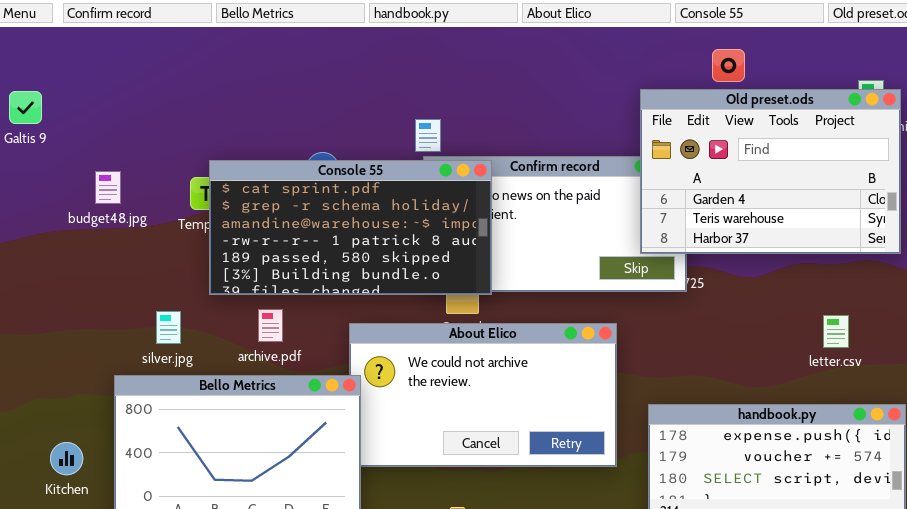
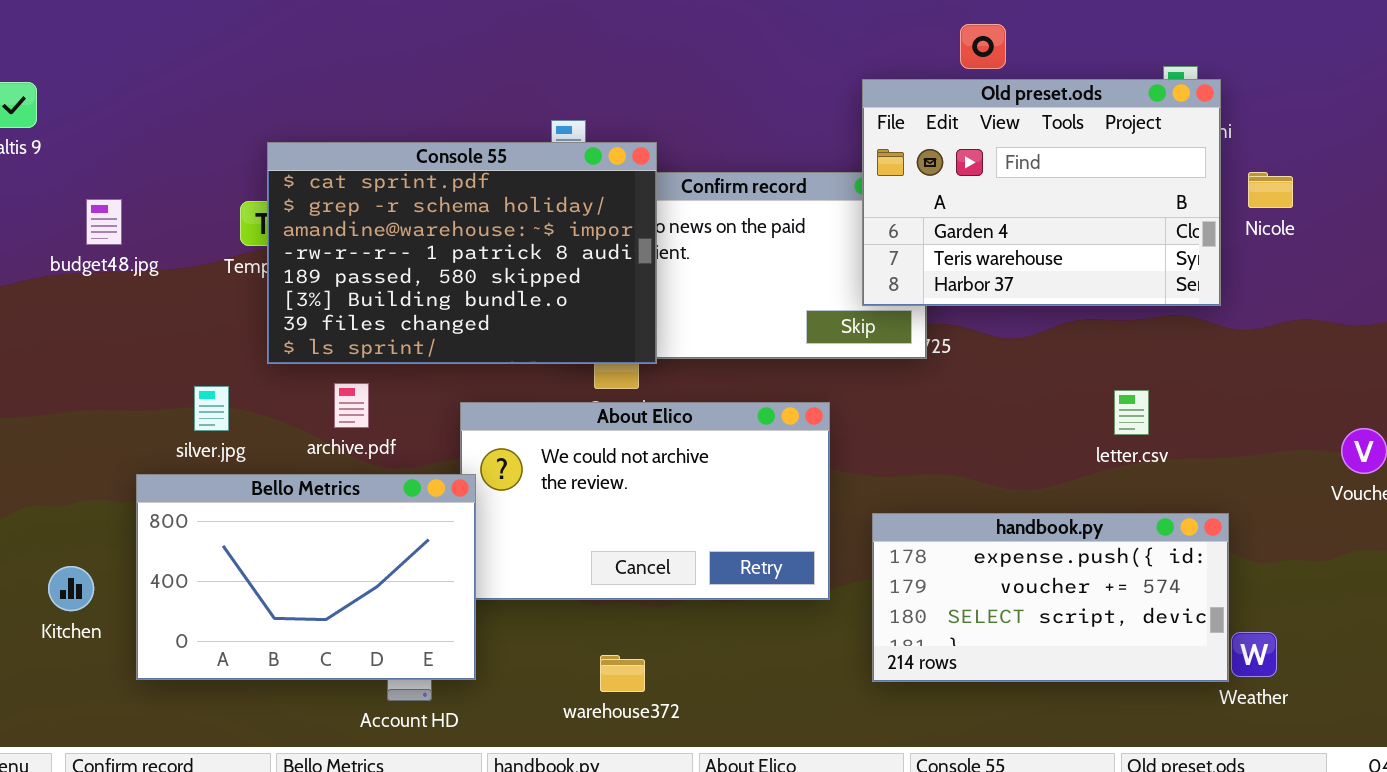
Console 55: [209,160,492,295] -> [267,142,657,364], resized
budget48.jpg: [95,171,121,204] -> [86,199,122,245], moved

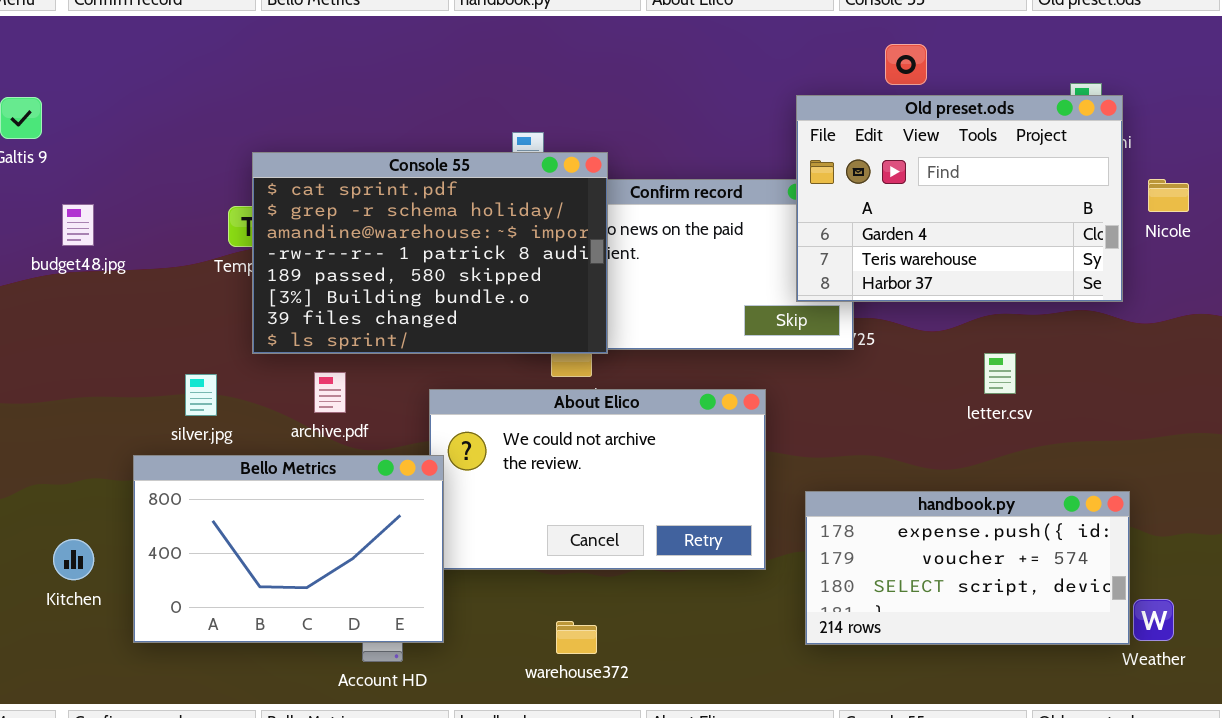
budget48.jpg: [86,199,122,245] -> [62,204,94,246], moved
letter.csv: [1114,390,1149,435] -> [984,353,1016,394], moved

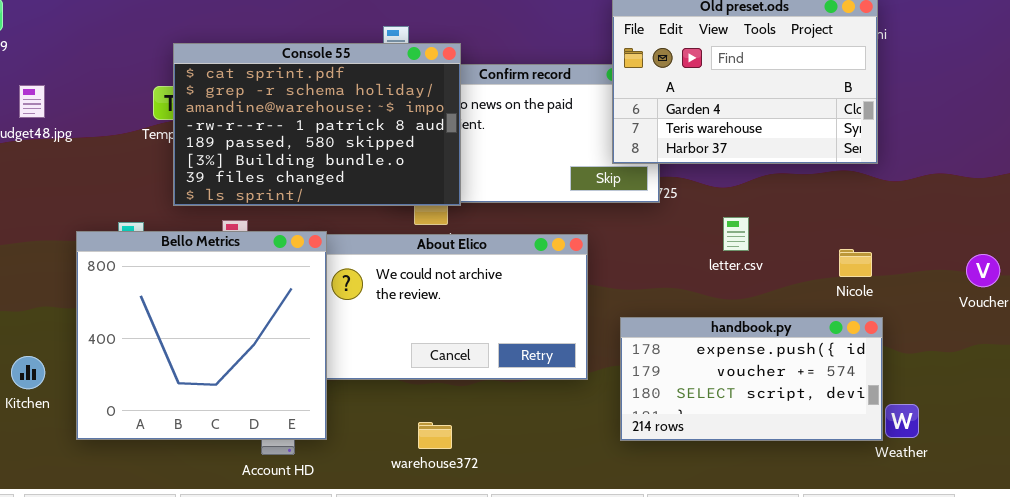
Nicole: [1148,179,1189,212] -> [839,249,872,277], moved
letter.csv: [984,353,1016,394] -> [723,217,749,251], moved
Bello Metrics: [133,455,444,643] -> [76,231,327,440], resized

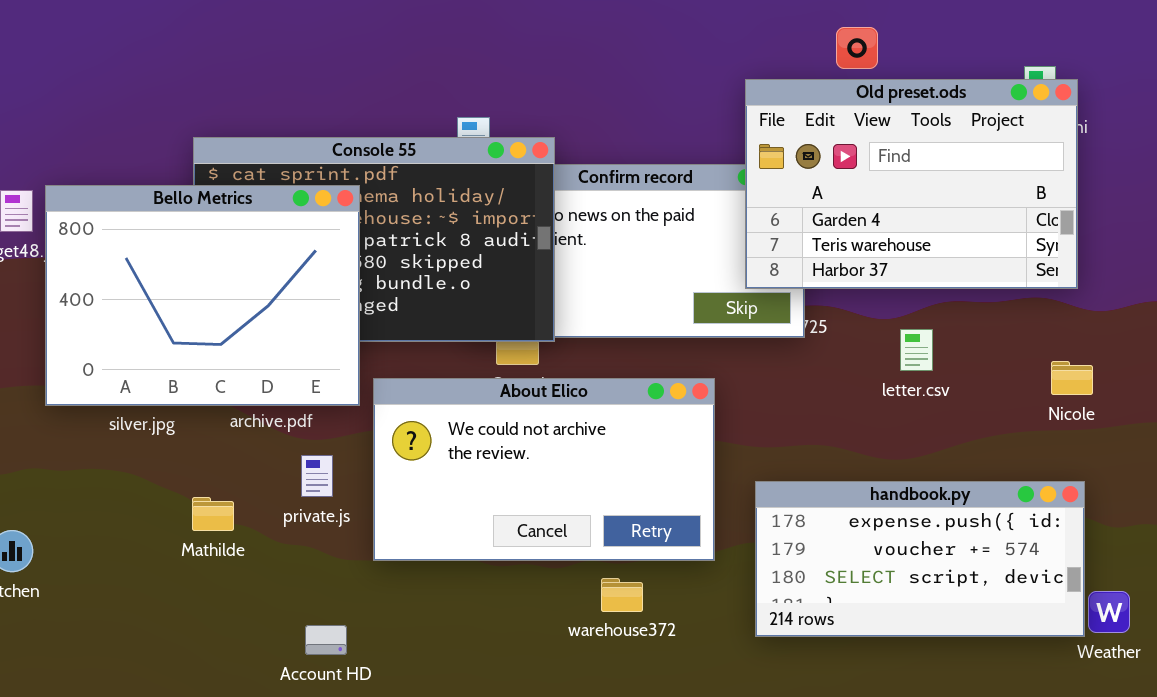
letter.csv: [723,217,749,251] -> [900,329,933,371], moved
Bello Metrics: [76,231,327,440] -> [45,185,360,406], moved, resized
Nicole: [839,249,872,277] -> [1051,361,1093,395], moved
warehouse372: [418,422,452,449] -> [601,578,643,612], moved

